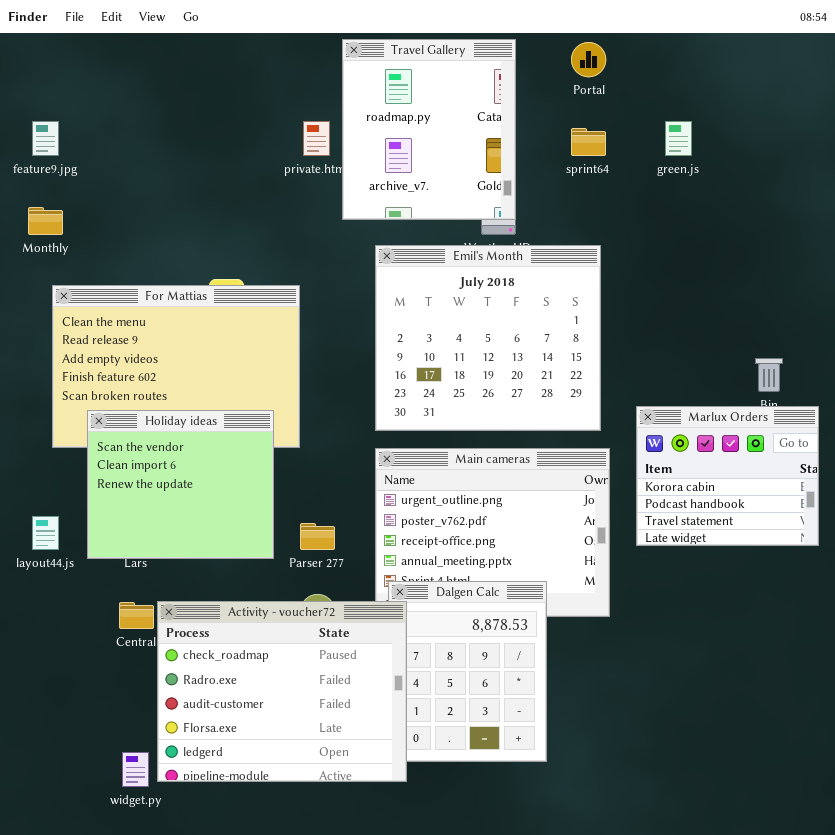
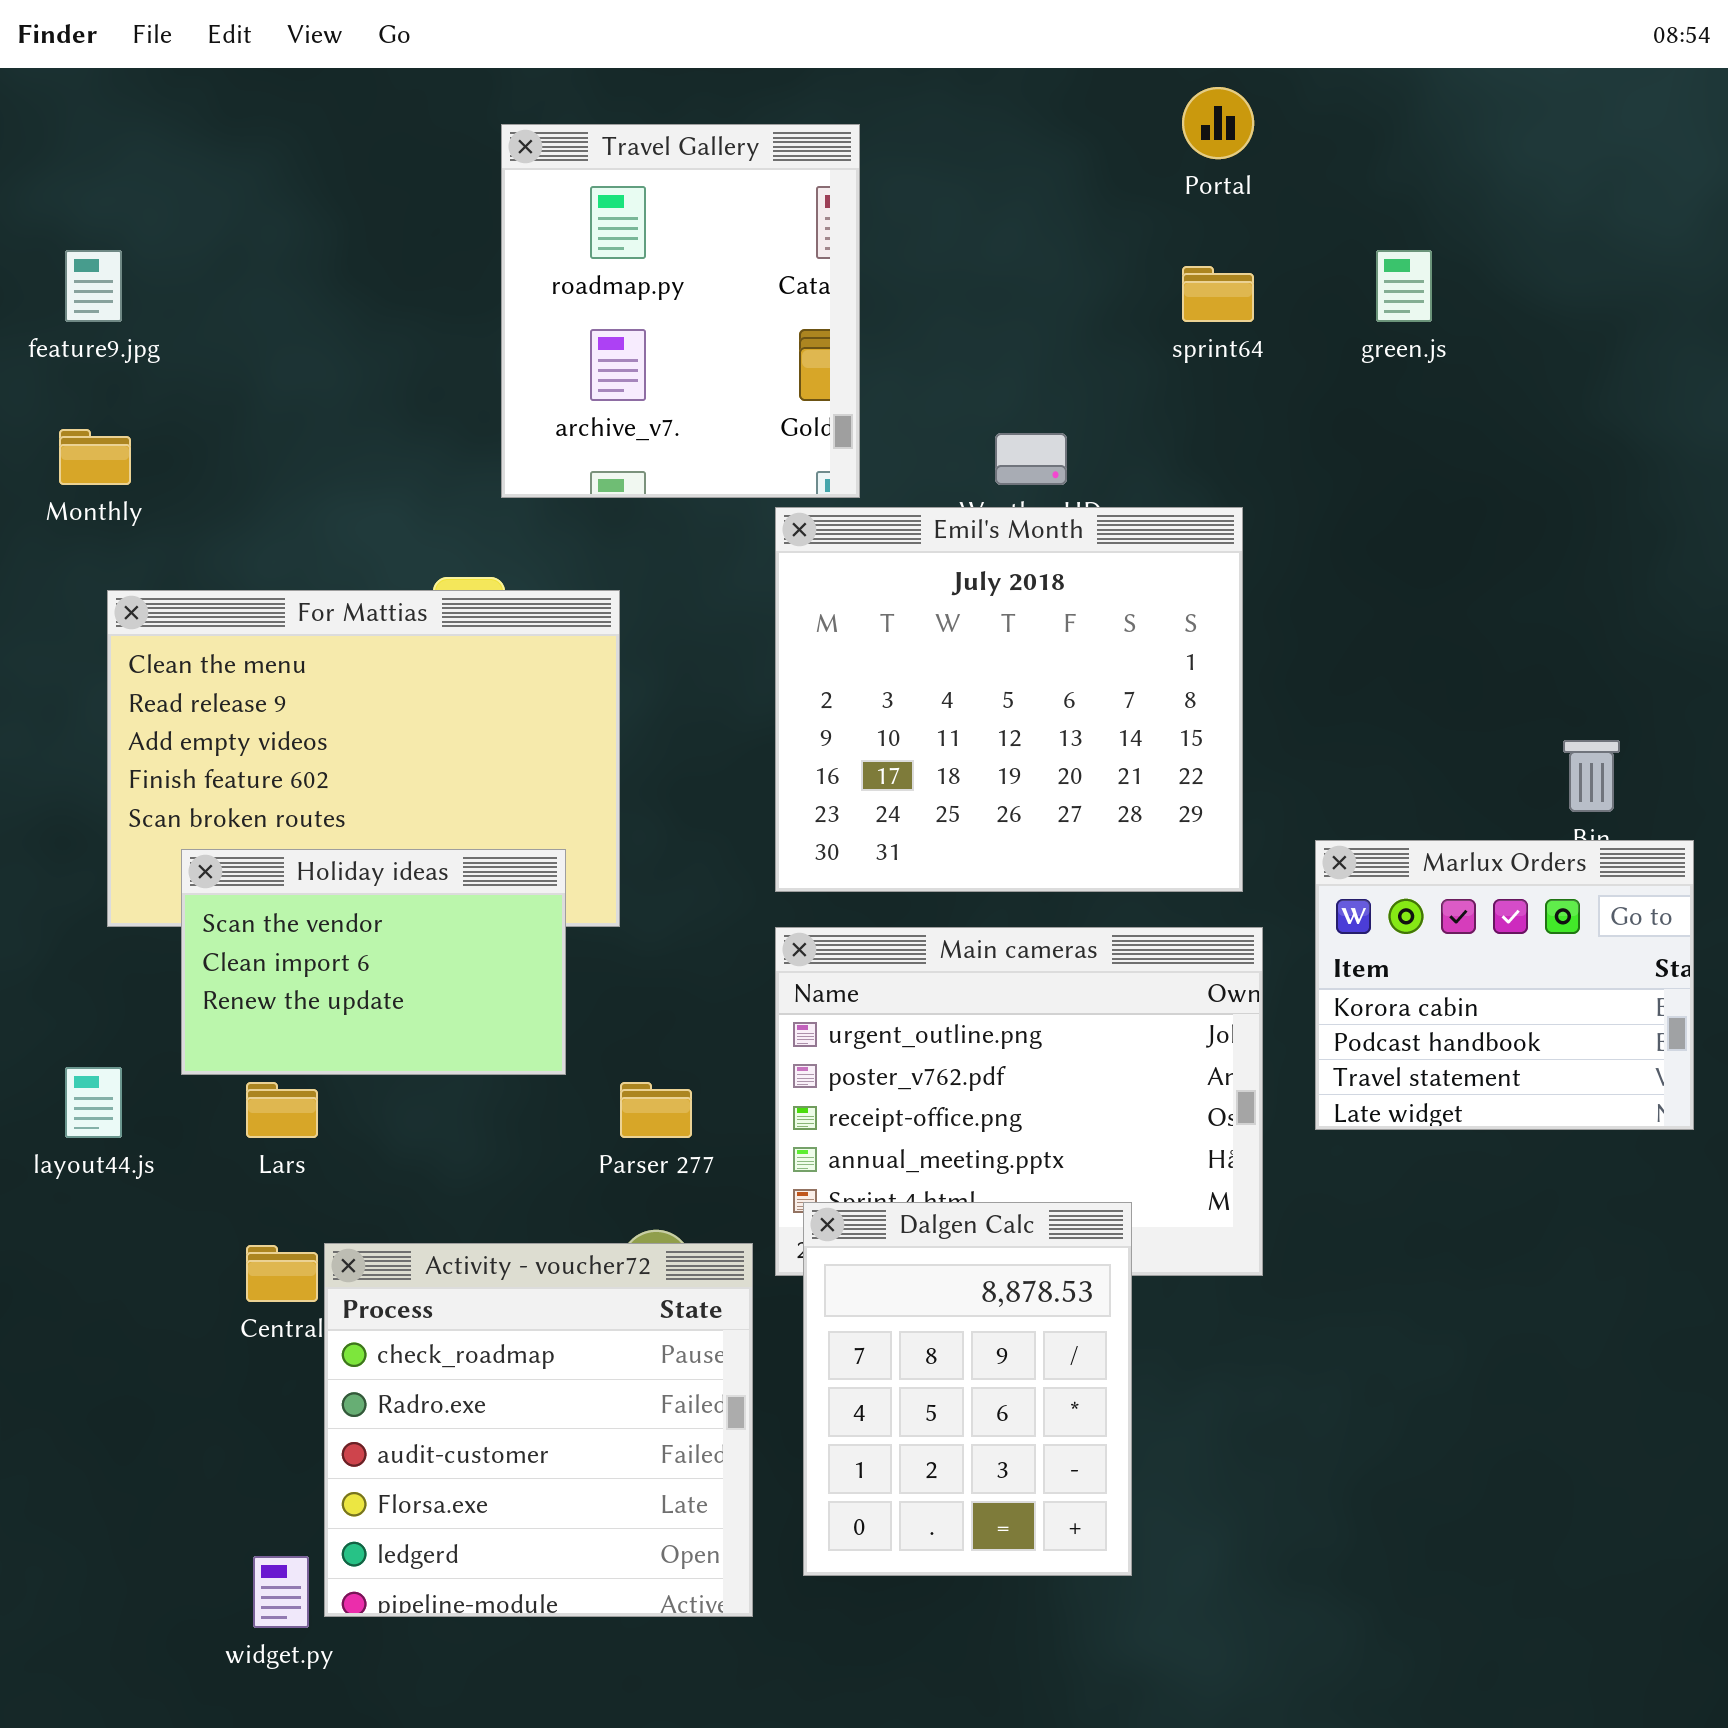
Travel Gallery: [342,39,516,220] -> [501,124,860,498], moved
Holiday ideas: [87,410,274,559] -> [181,849,566,1075], resized
Activity - voucher72: [157,601,407,782] -> [324,1243,753,1617], resized

